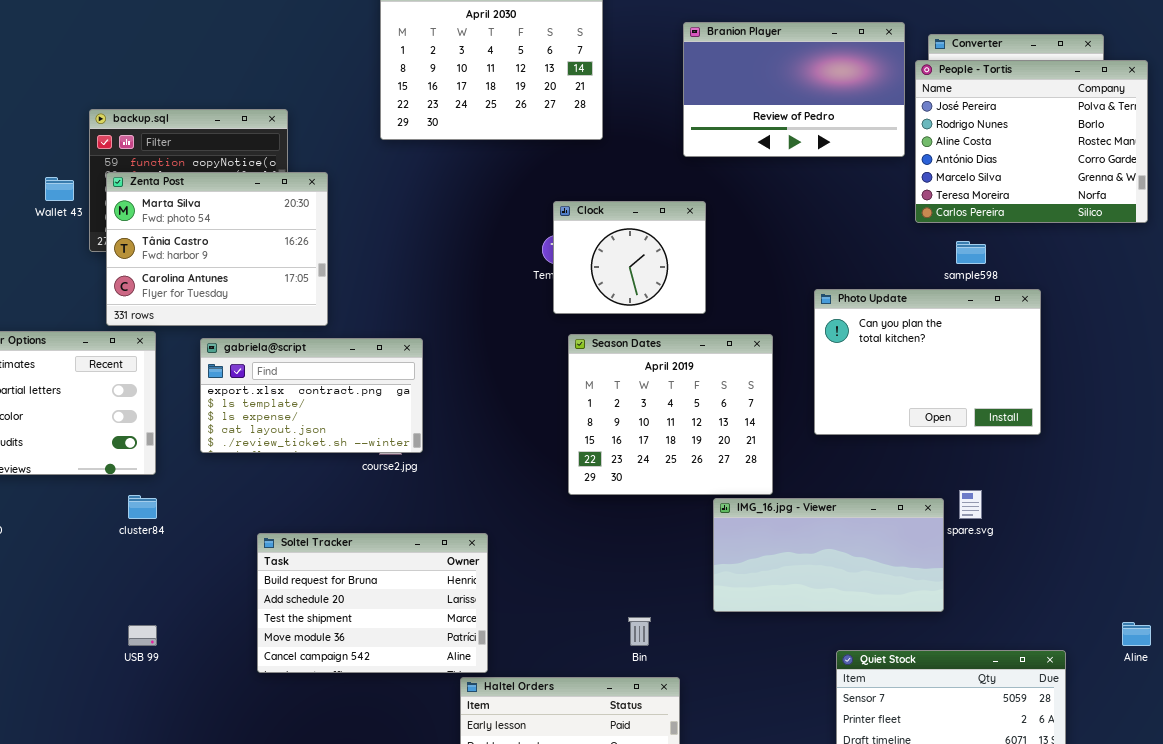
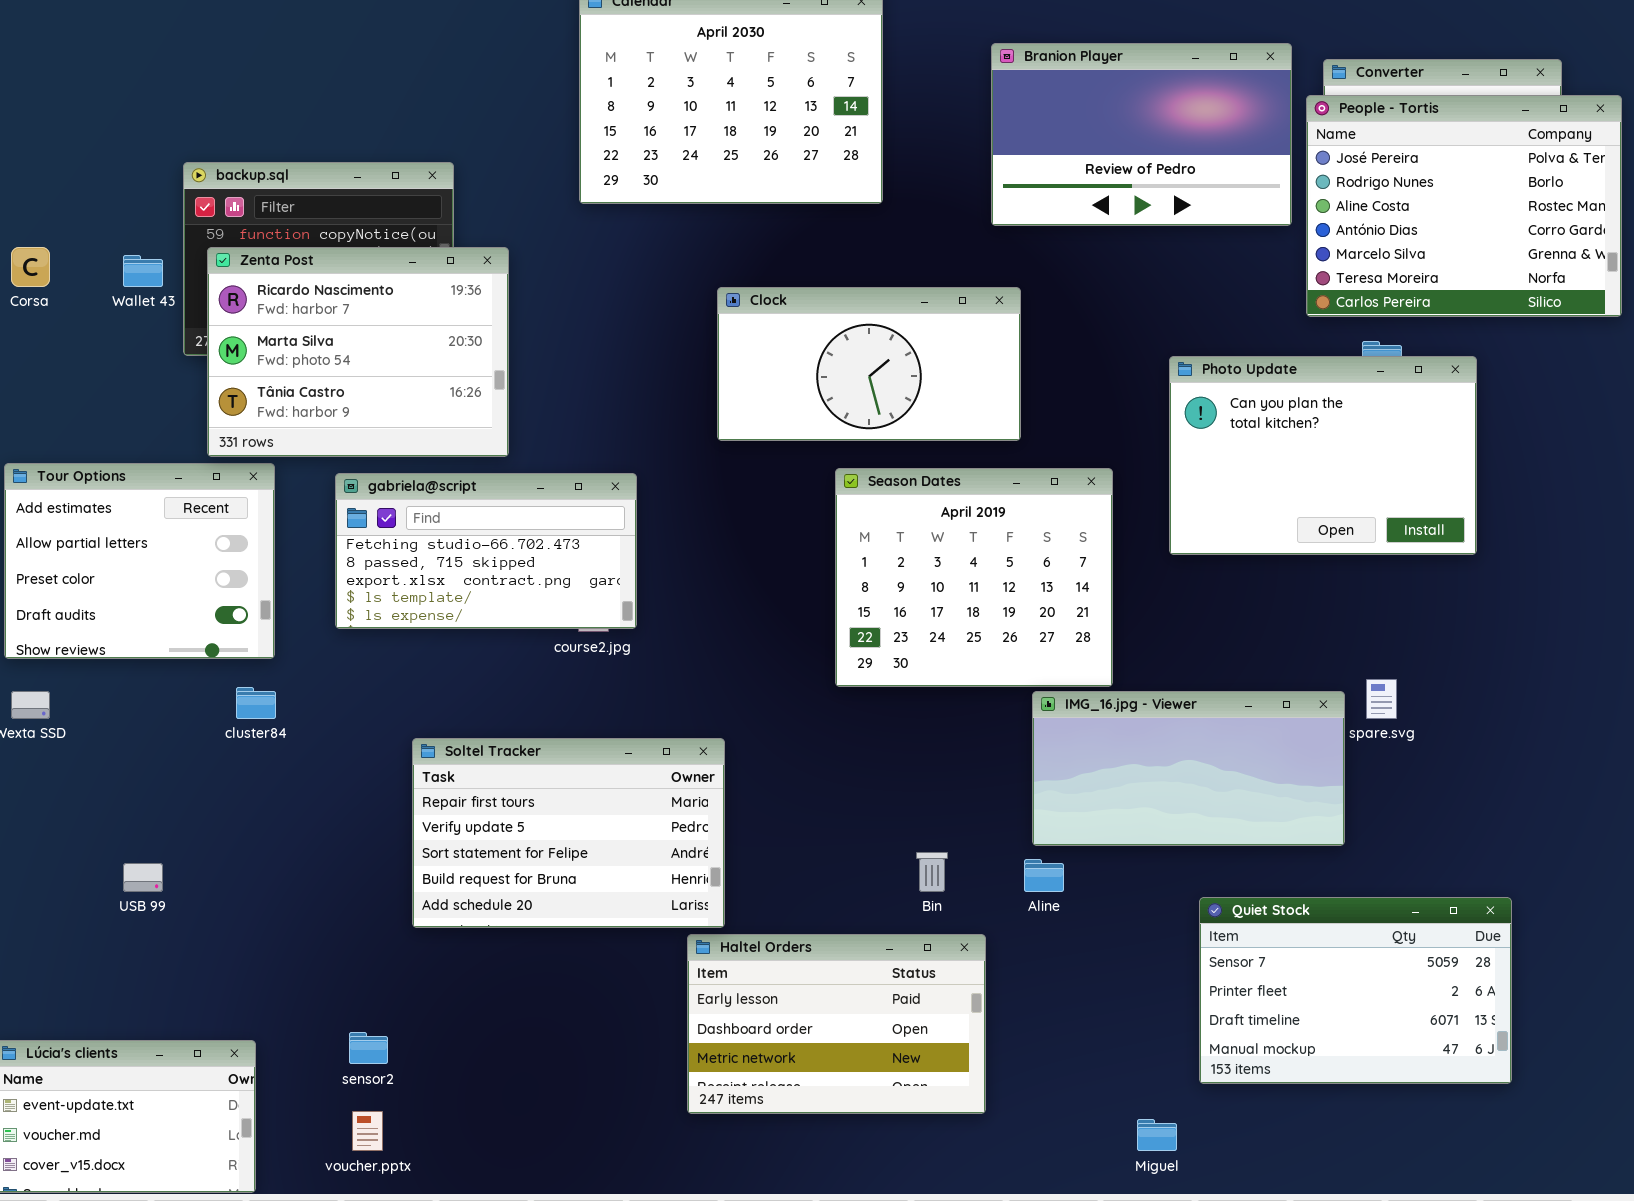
Zenta Post: [106,172,328,326] -> [207,247,509,457], scrolled up 1 row
Clock: [553,201,706,314] -> [717,287,1021,441], resized
Photo Update: [814,289,1041,435] -> [1169,356,1477,555], moved
gabriela@script: [200,338,423,453] -> [335,473,637,629], scrolled up 2 rows
Soltel Tracker: [257,533,488,673] -> [412,738,725,928], scrolled up 3 rows
Aline: [1122,622,1151,646] -> [1024,859,1064,892], moved
USB 99: [128,625,157,646] -> [123,863,163,892], moved

